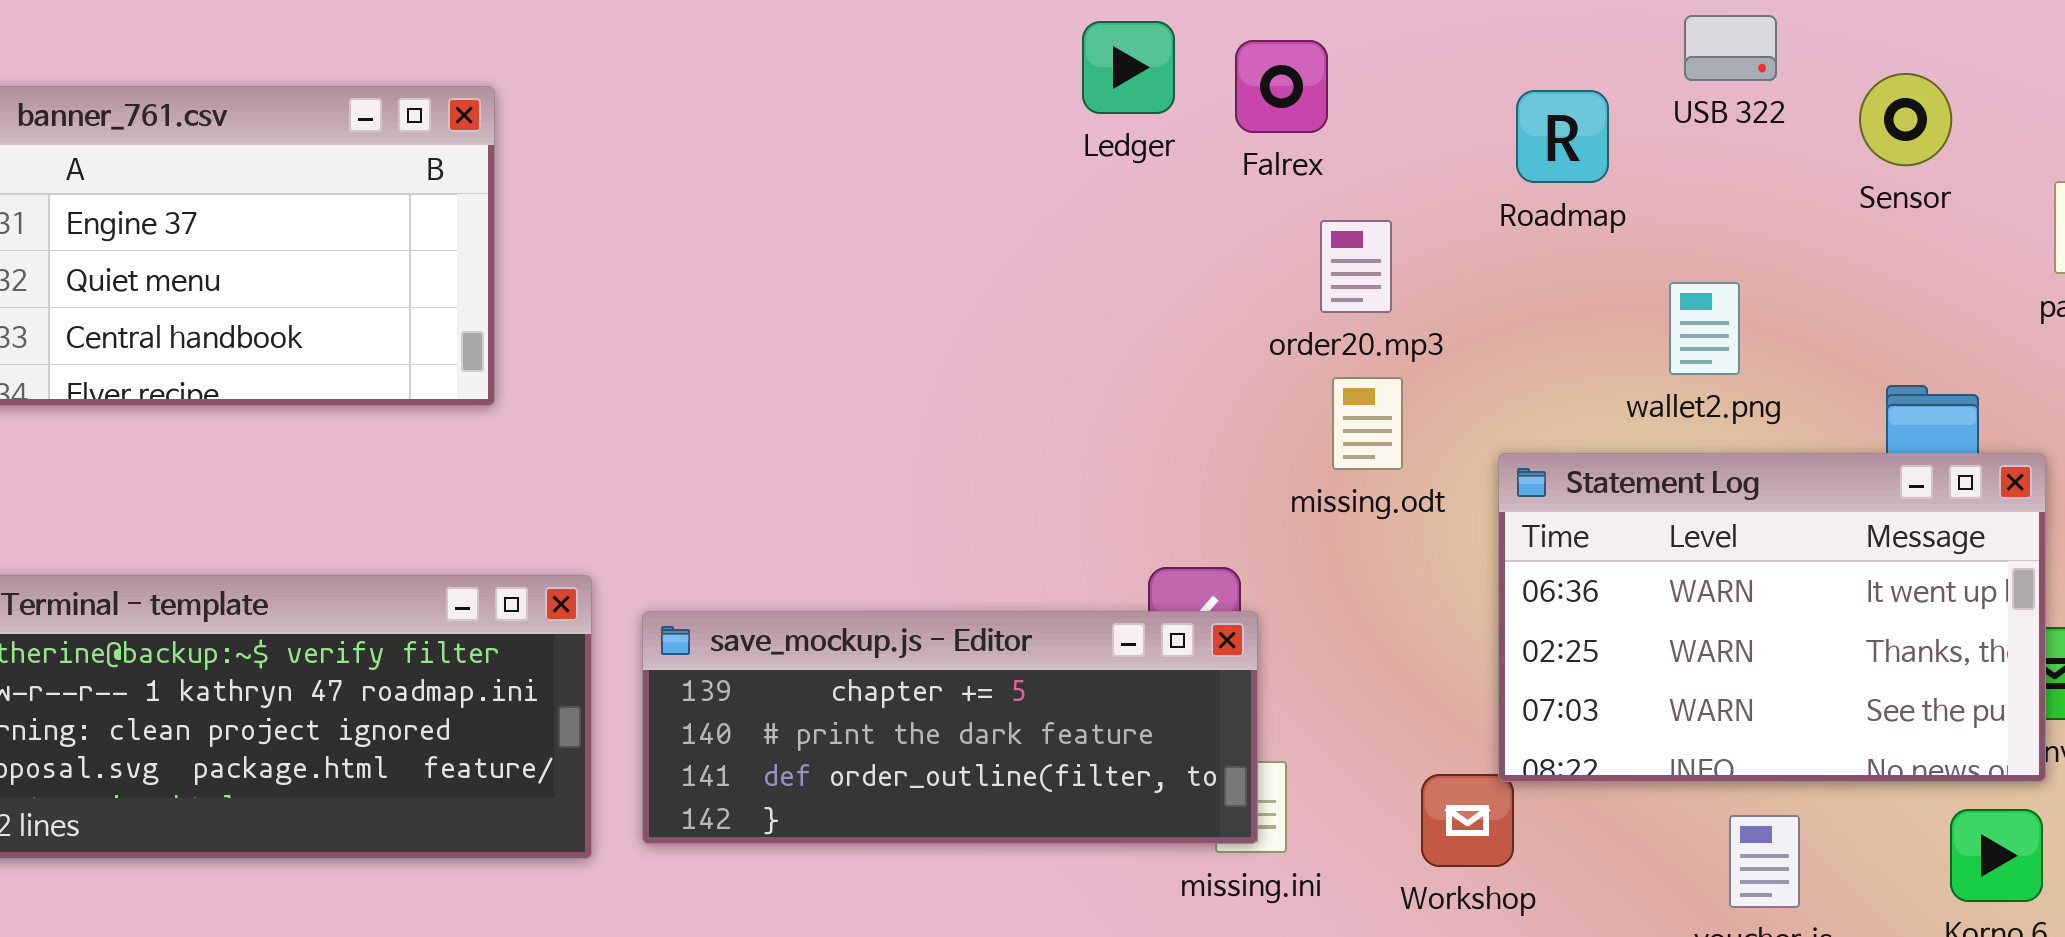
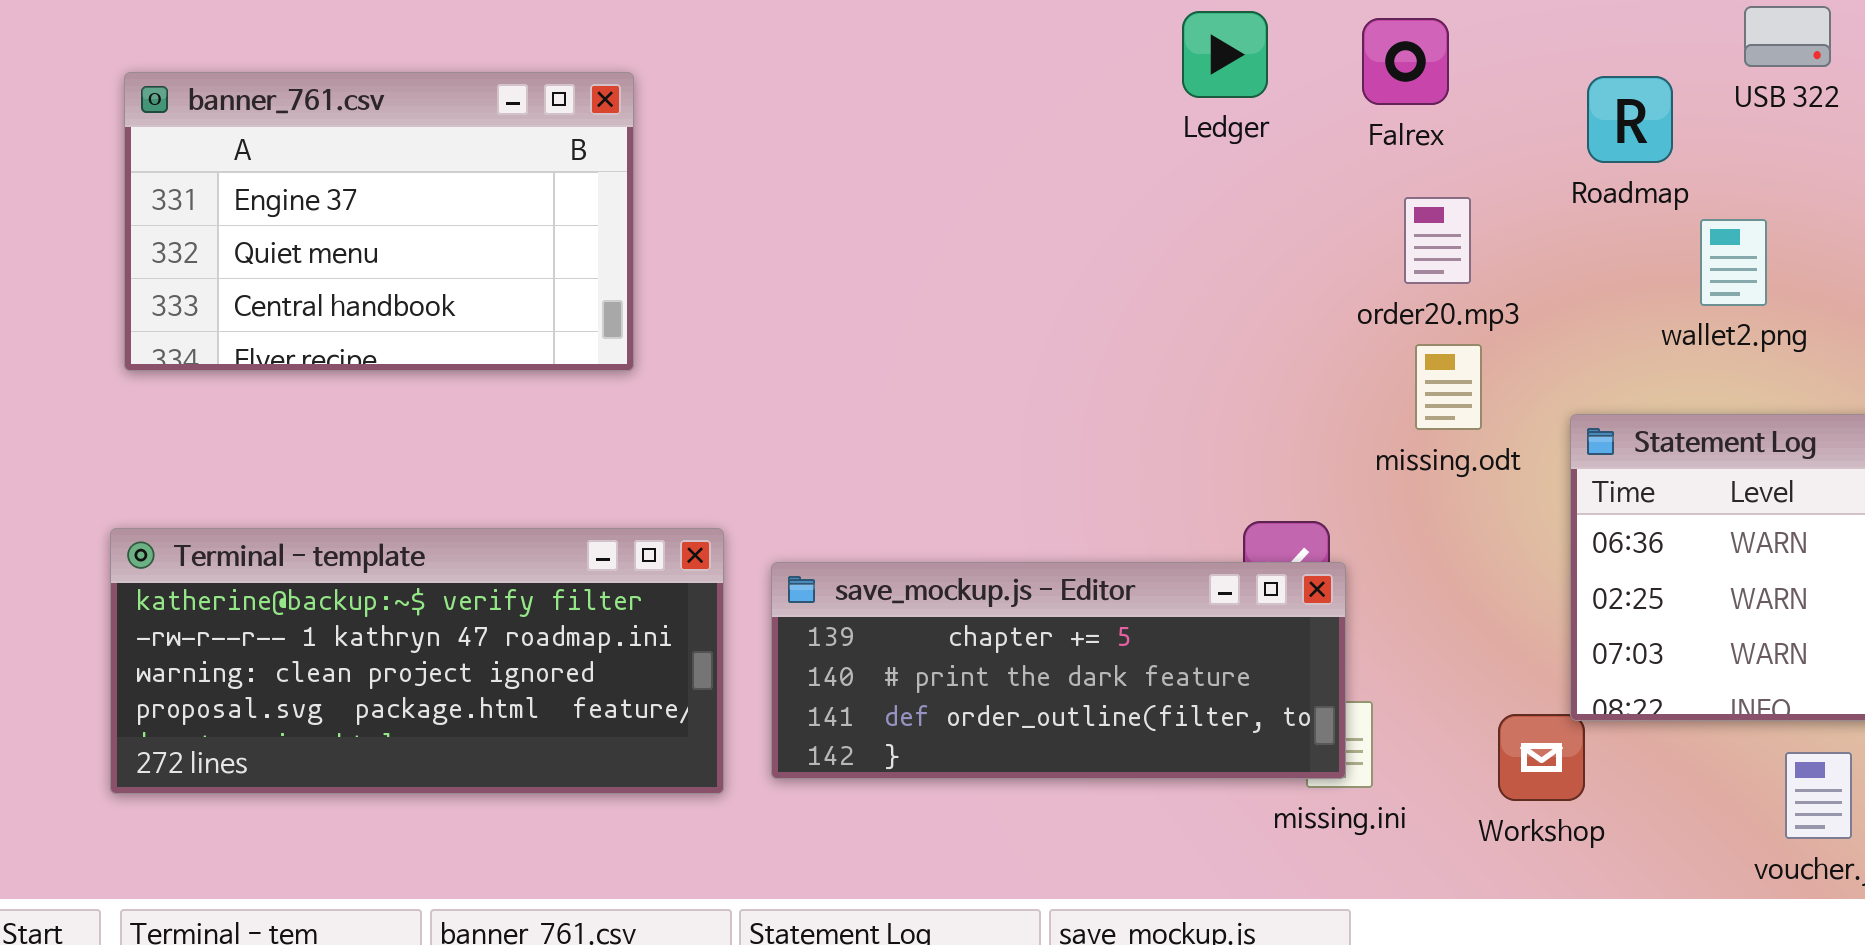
Falrex: [1235,40,1328,133] -> [1362,18,1449,105], moved
wallet2.png: [1669,282,1740,375] -> [1700,219,1767,306], moved

